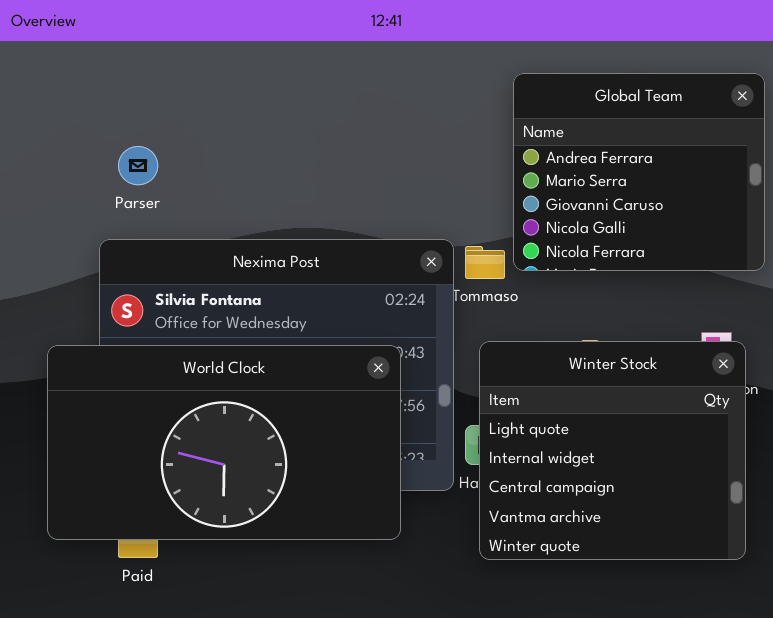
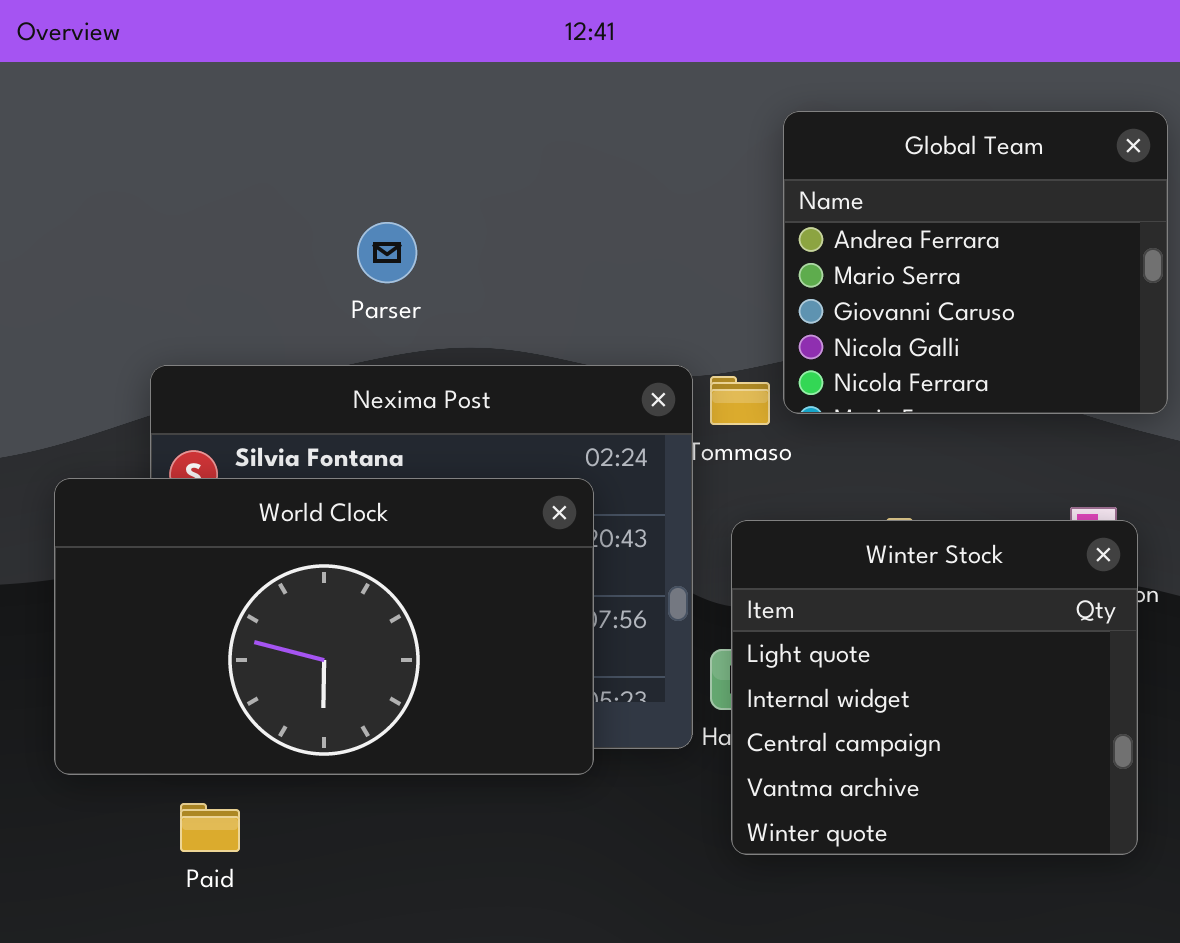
Parser: [118,146,158,185] -> [357,222,417,283], moved
World Clock: [47,345,401,540] -> [54,478,594,775], moved

